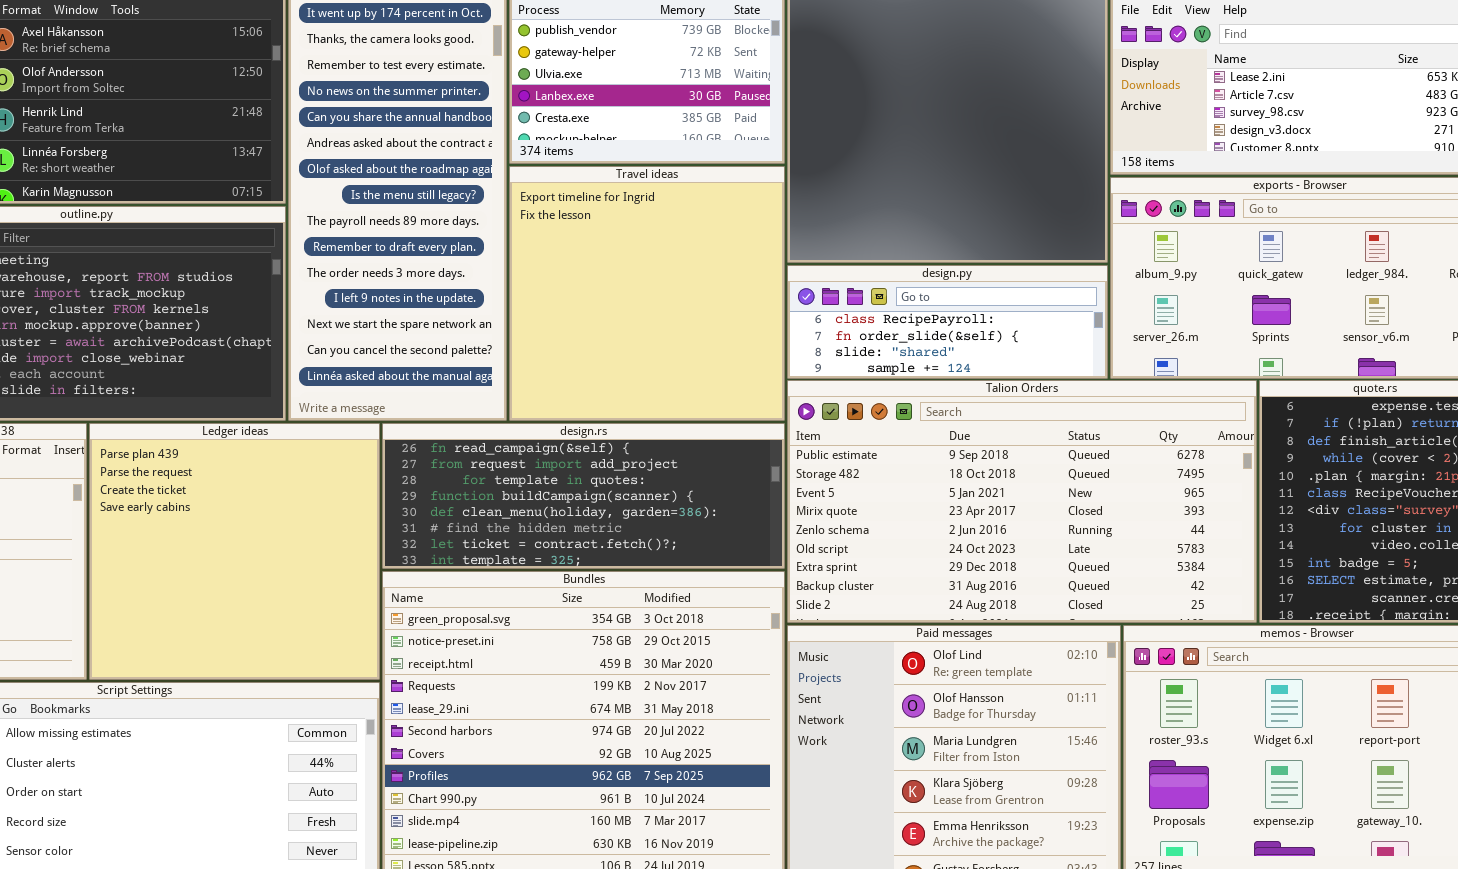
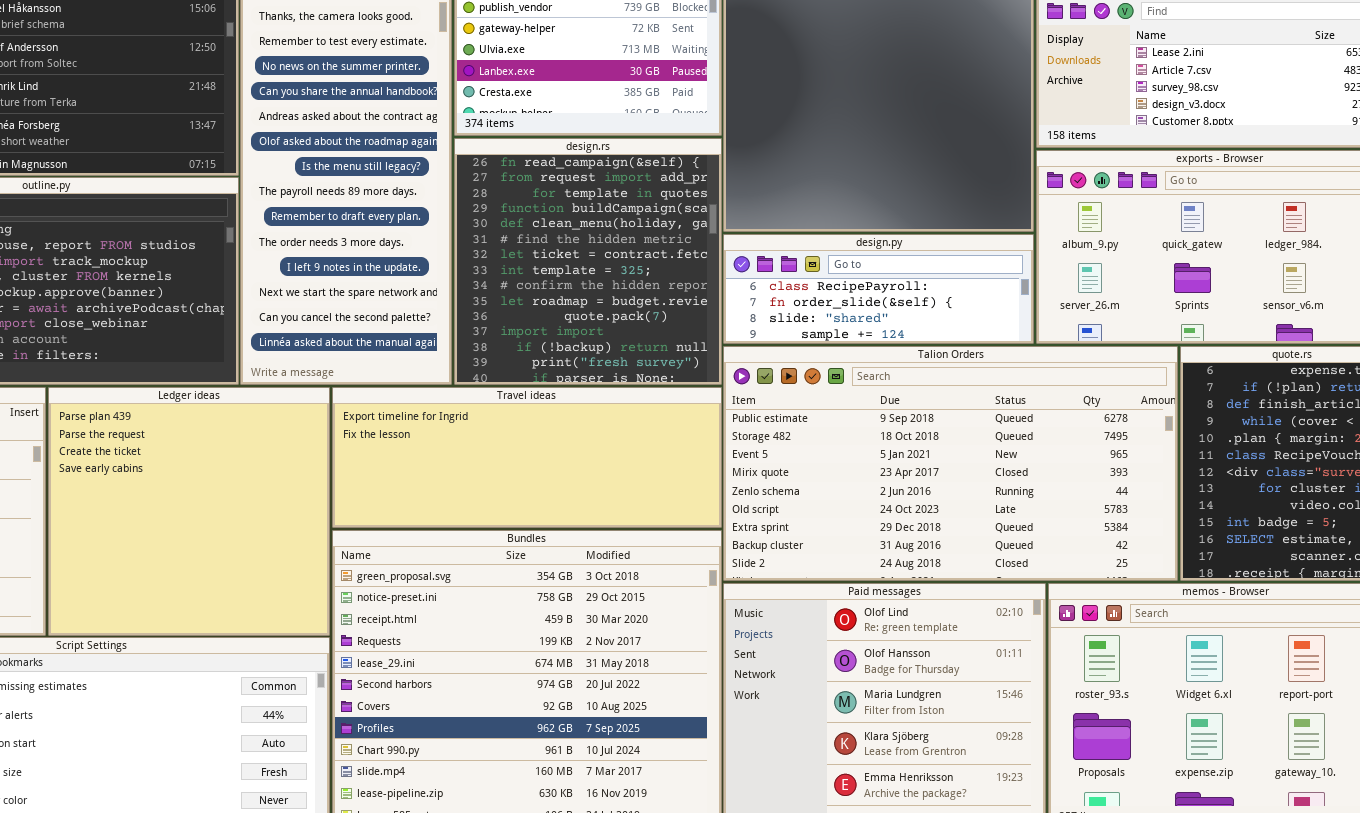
Travel ideas: [509,166,785,421] -> [332,387,722,528], moved, resized
design.rs: [382,423,785,569] -> [454,138,722,385], moved, resized

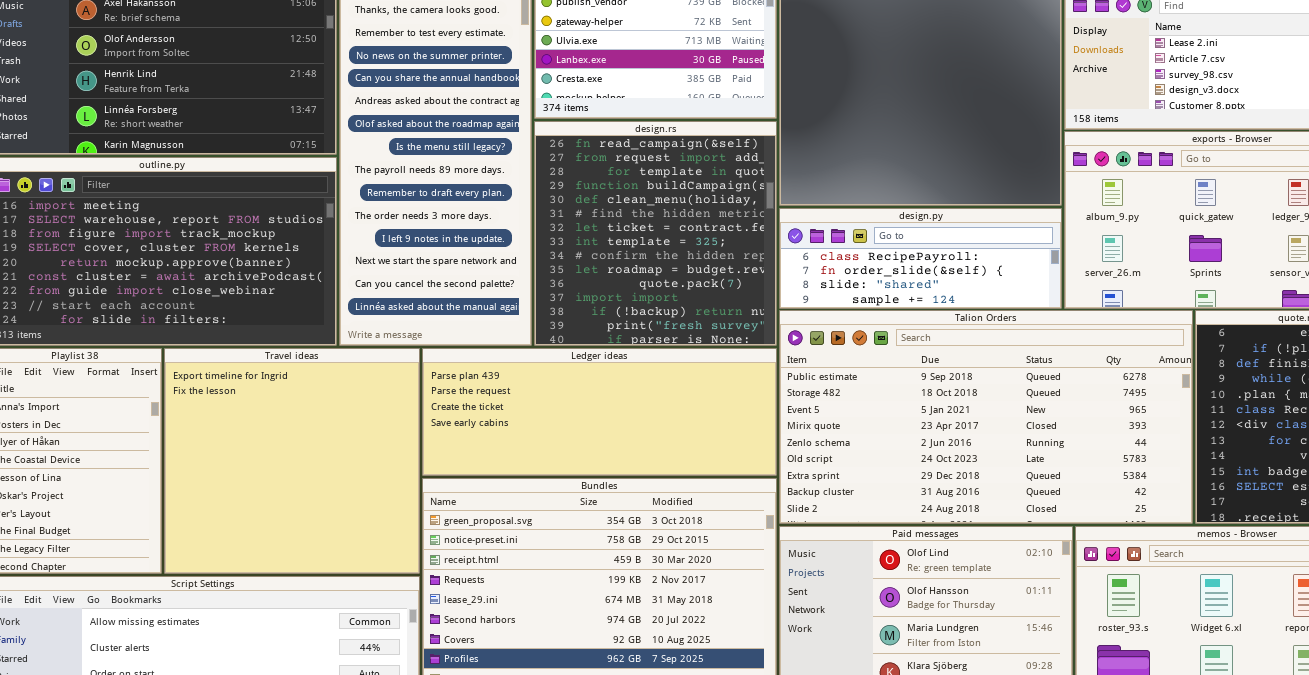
Ledger ideas: [48,387,330,636] -> [422,348,777,476], moved, resized
Travel ideas: [332,387,722,528] -> [164,348,420,574], moved, resized

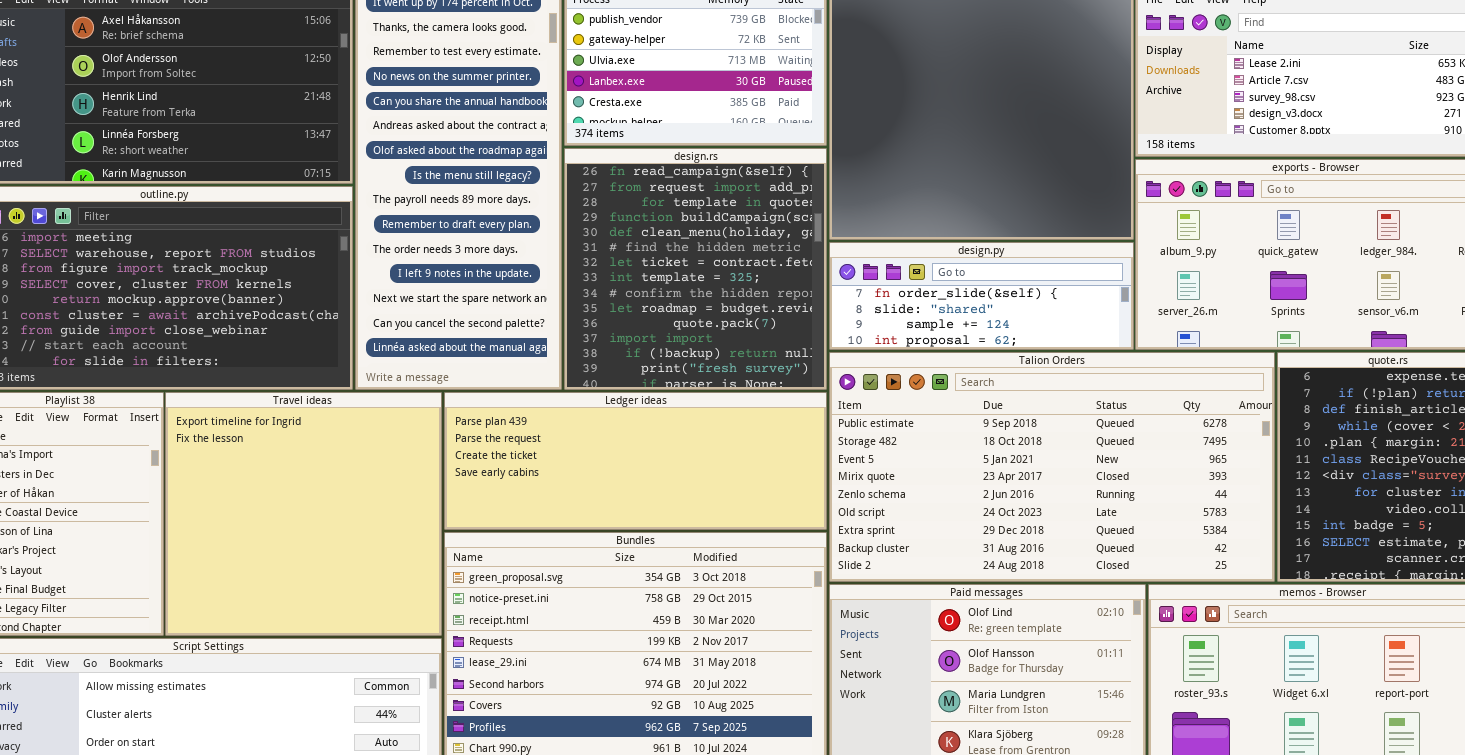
design.py: [779,208,1062,309] -> [829,242,1134,350], scrolled down 1 row

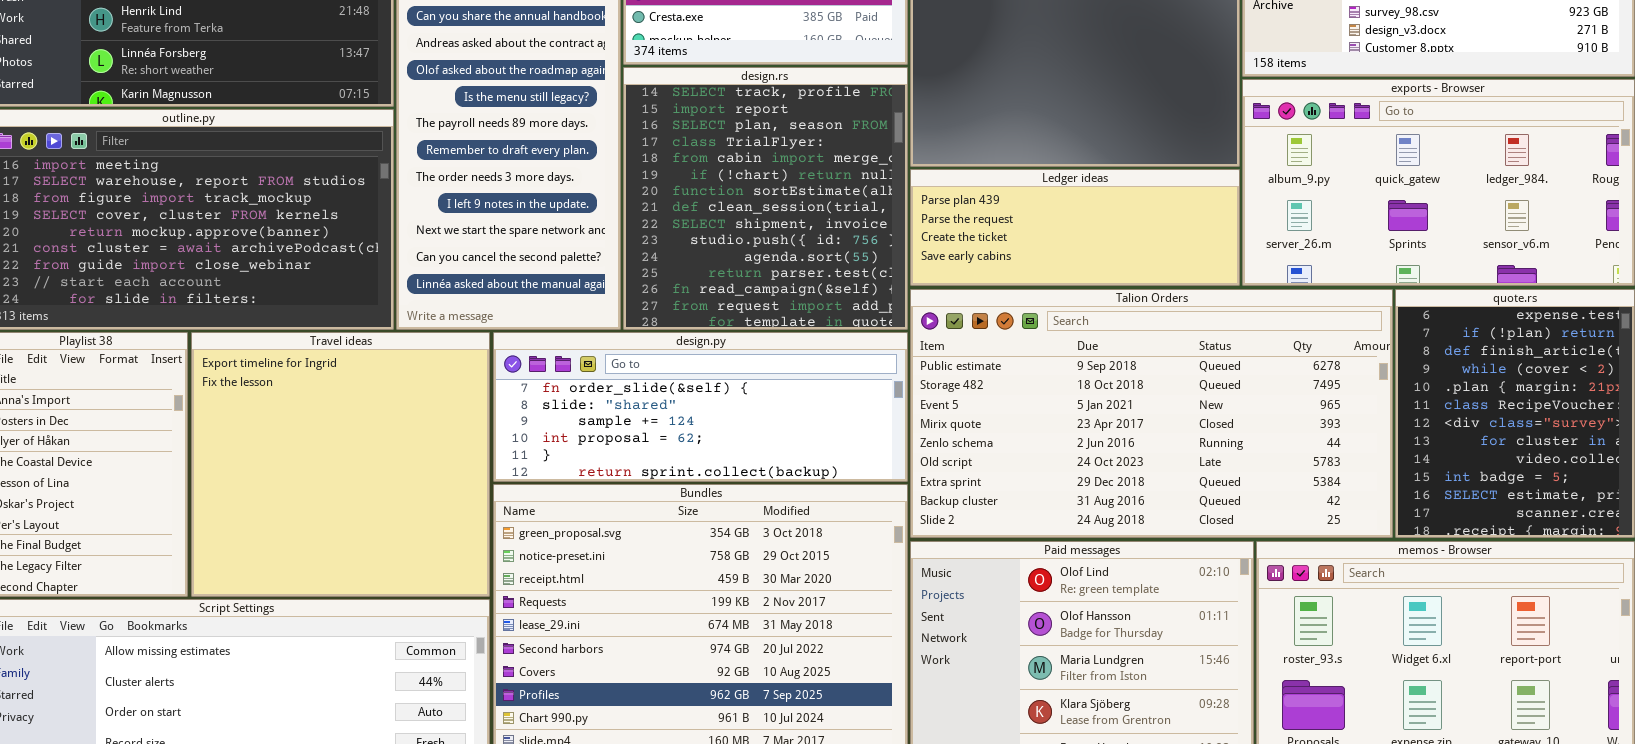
design.rs: [564,148,827,390] -> [623,67,908,330], scrolled up 12 rows
design.py: [829,242,1134,350] -> [493,332,908,482], moved, resized
Ledger ideas: [444,392,827,530] -> [910,169,1240,286], moved, resized

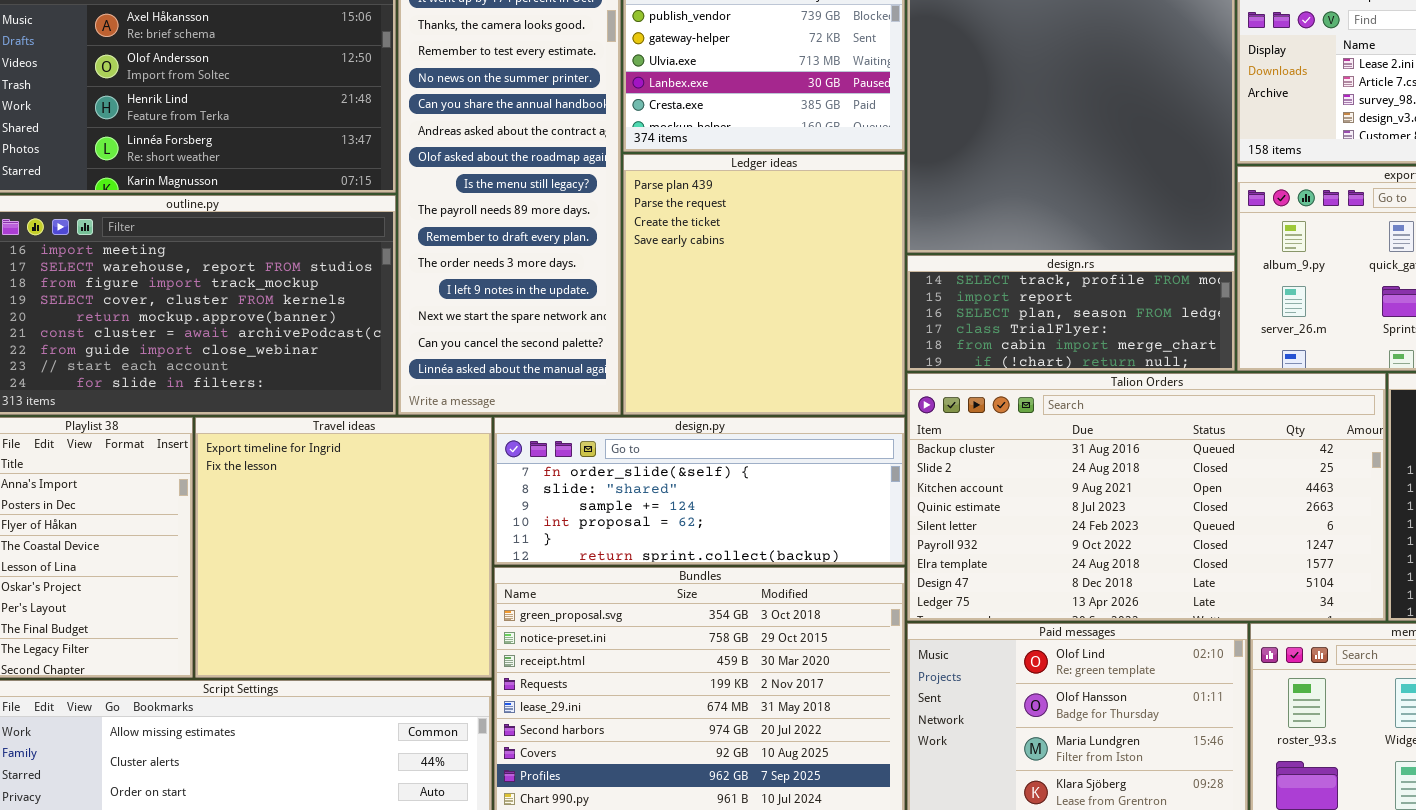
design.rs: [623,67,908,330] -> [907,255,1235,371], moved, resized
Ledger ideas: [910,169,1240,286] -> [623,154,905,415], moved, resized
Talion Orders: [910,289,1393,538] -> [907,373,1386,621], scrolled down 7 rows

